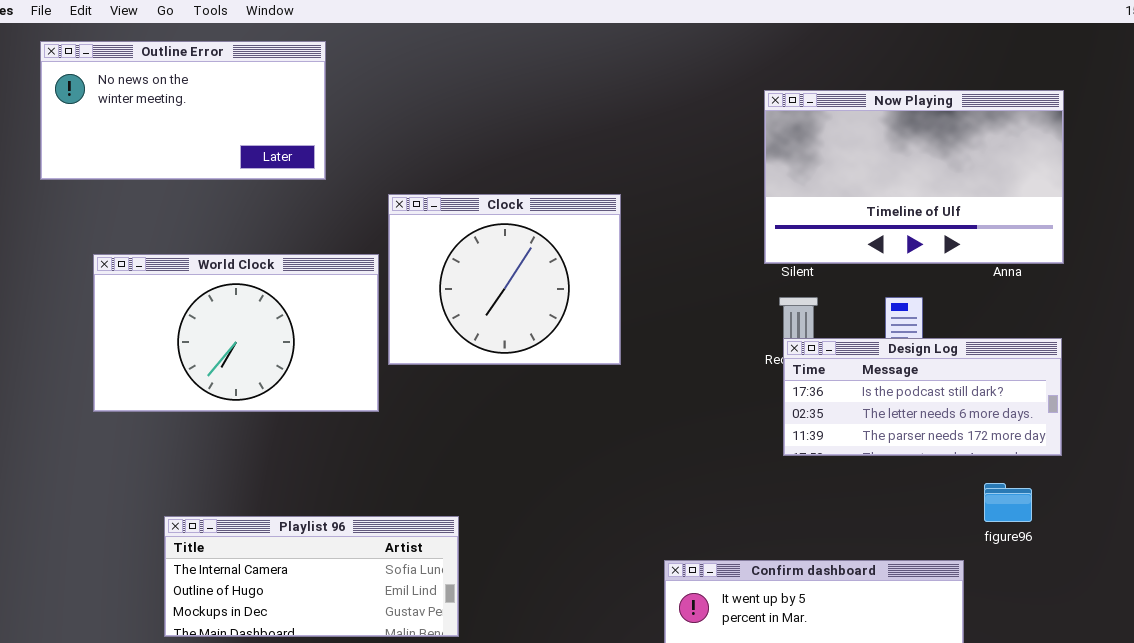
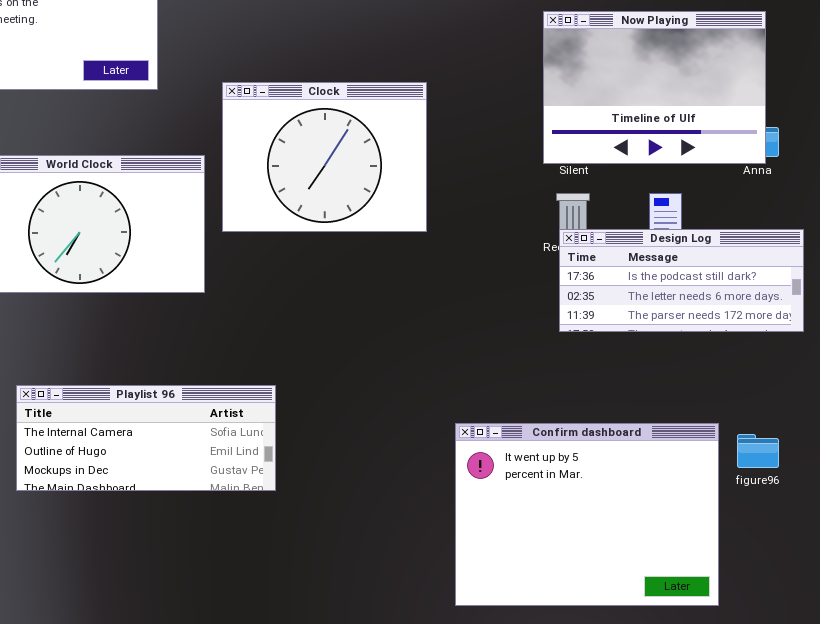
Now Playing: [764,90,1064,264] -> [543,11,766,164], resized
Clock: [388,194,621,365] -> [222,82,427,232], moved
figure96: [984,483,1032,522] -> [737,434,779,468], moved

